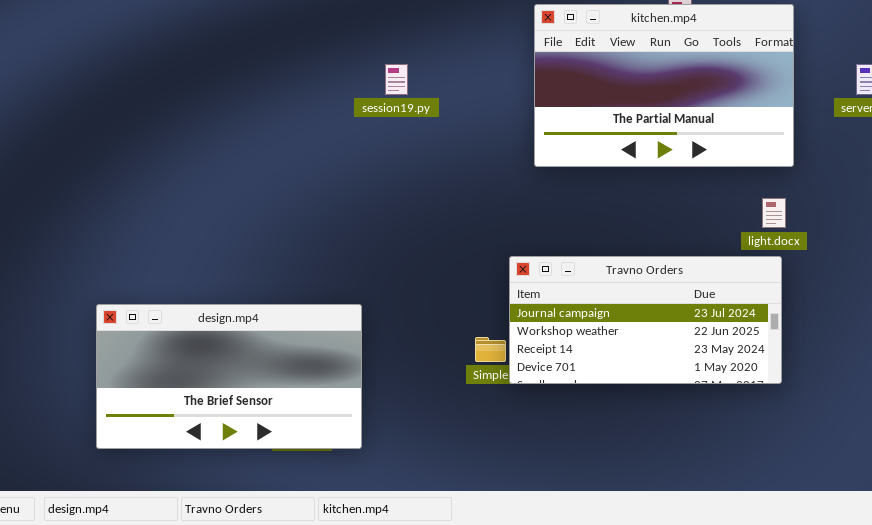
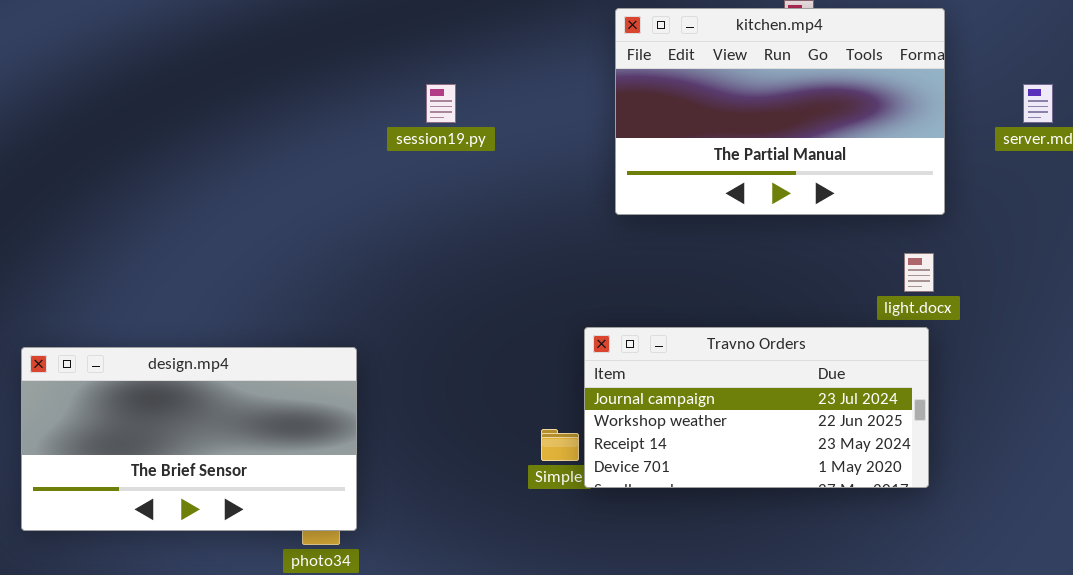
design.mp4: [96,304,362,449] -> [21,347,357,531], moved

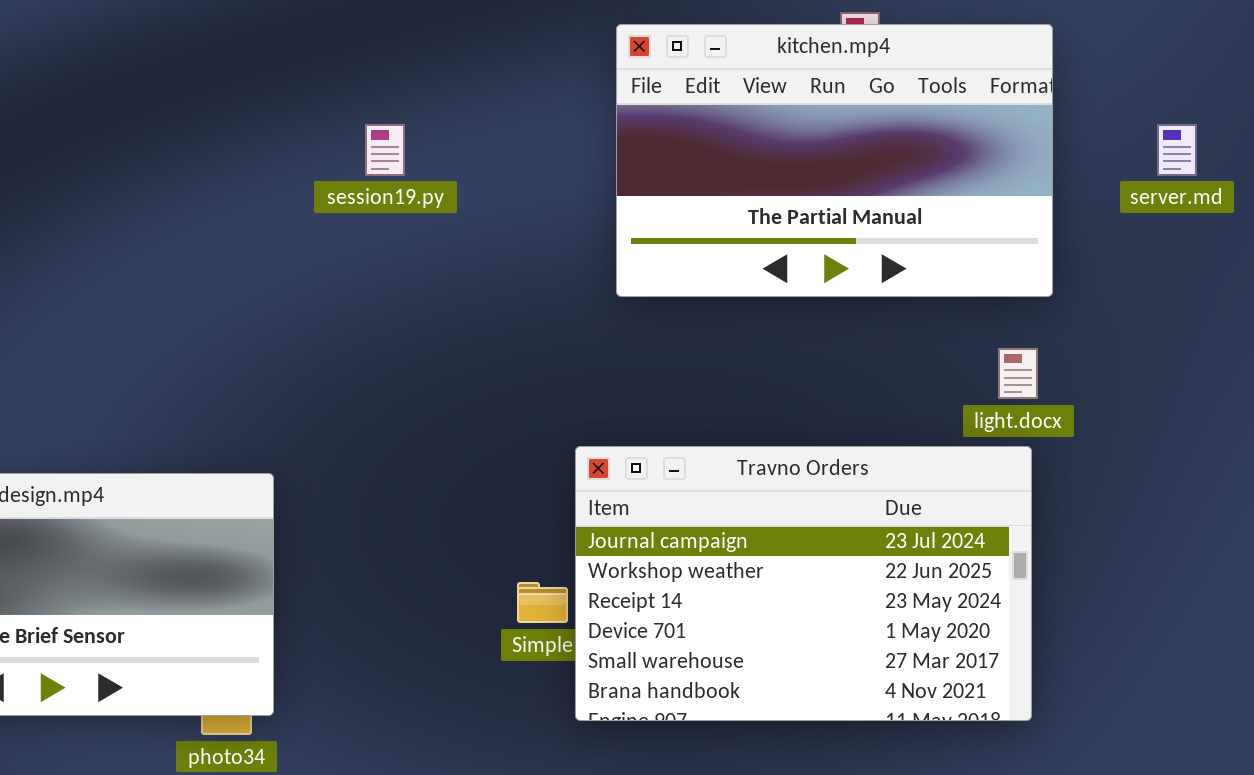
Travno Orders: [584,327,929,488] -> [575,446,1032,721], resized

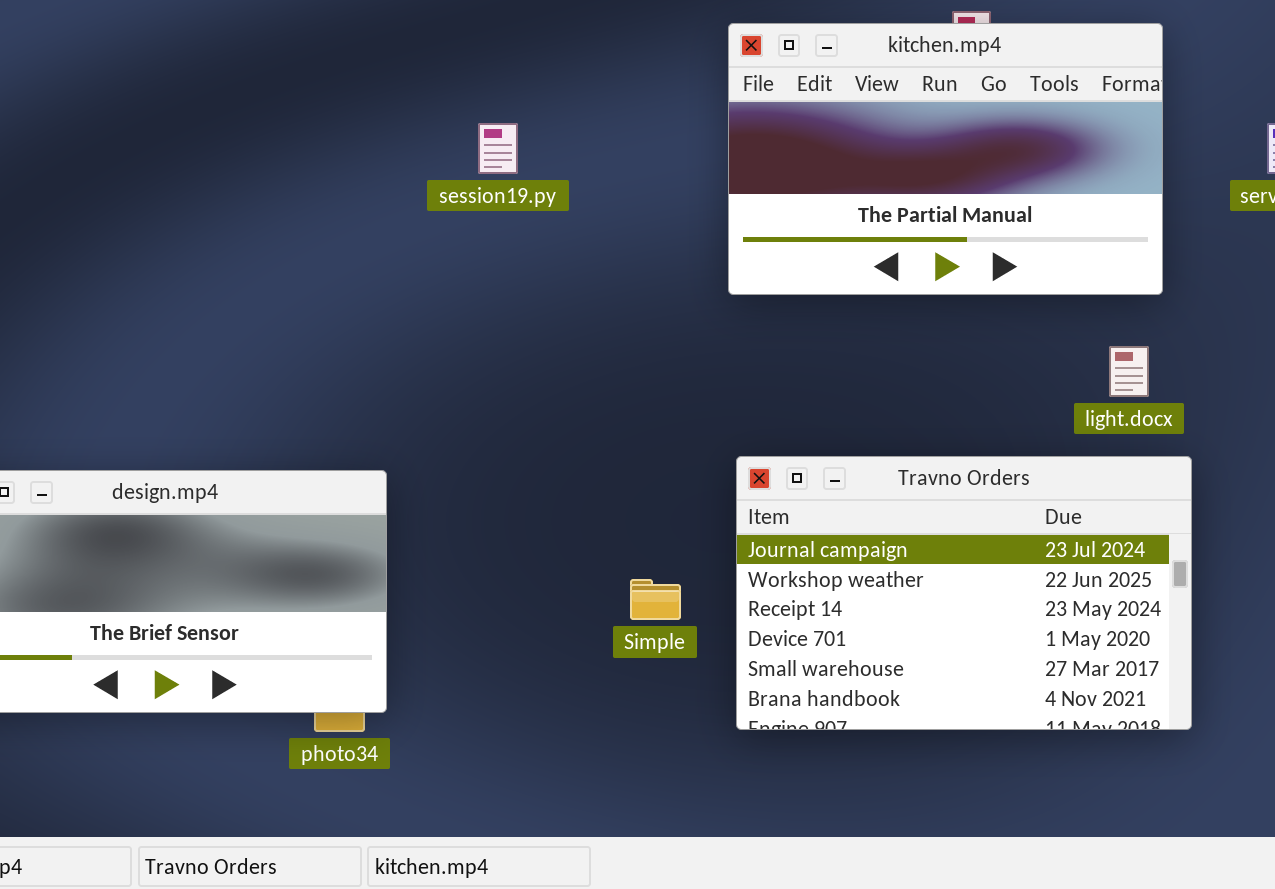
Travno Orders: [575,446,1032,721] -> [736,456,1192,730], moved

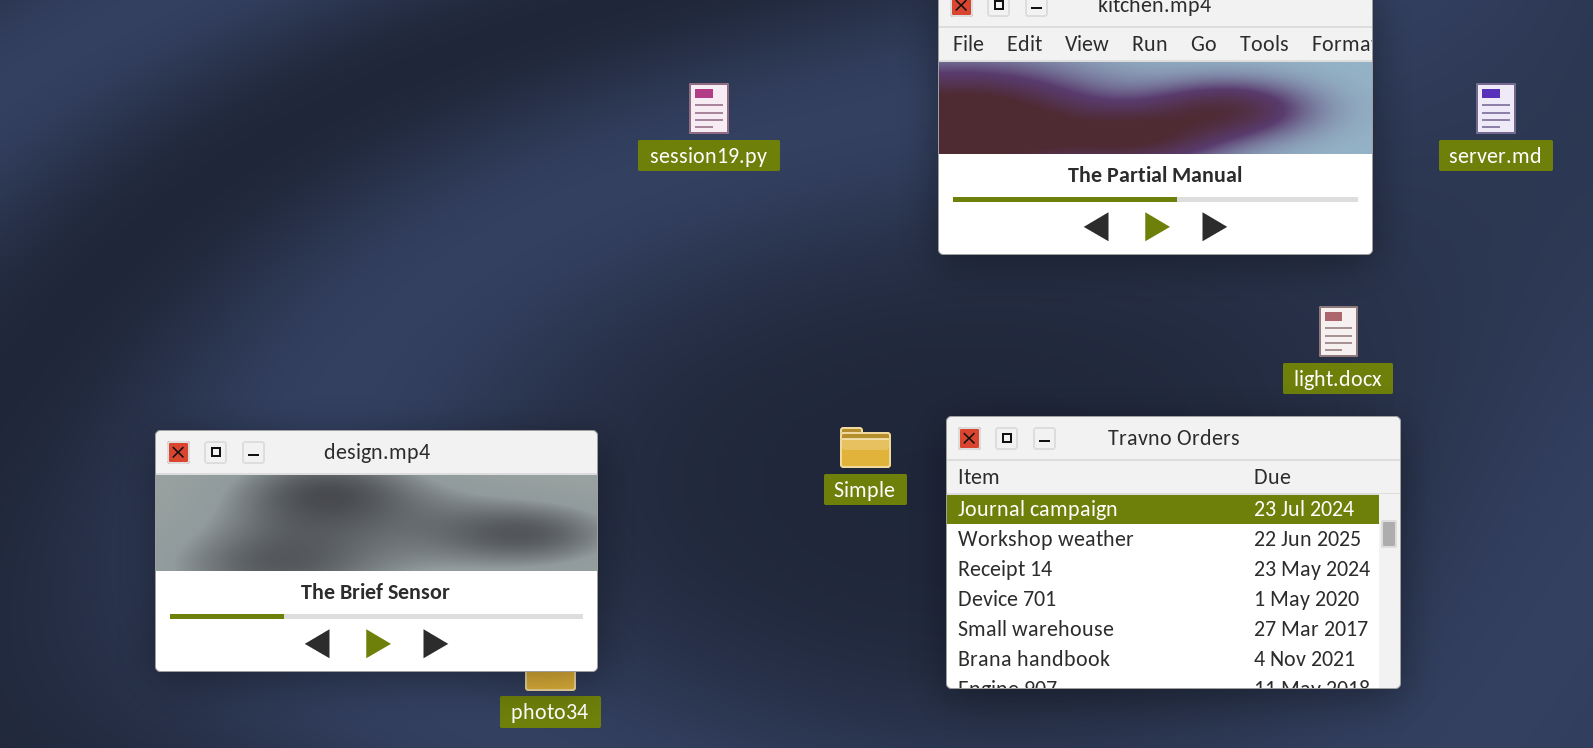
Simple: [630,579,681,620] -> [840,427,891,468], moved

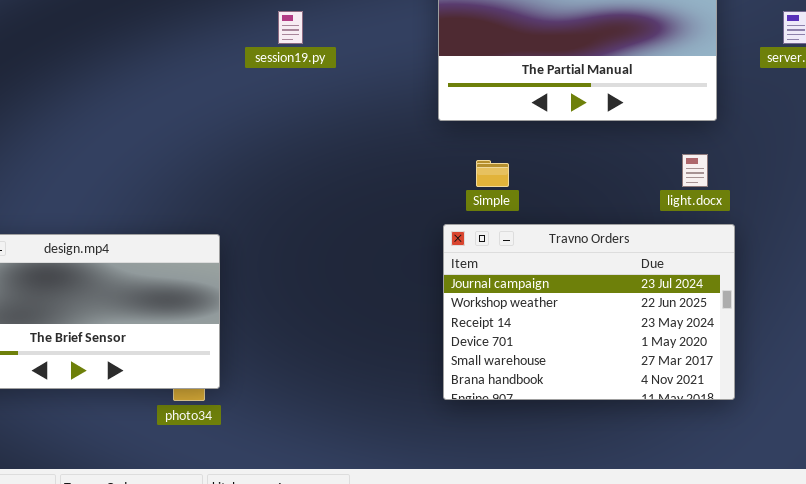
Simple: [840,427,891,468] -> [476,160,509,187], moved

